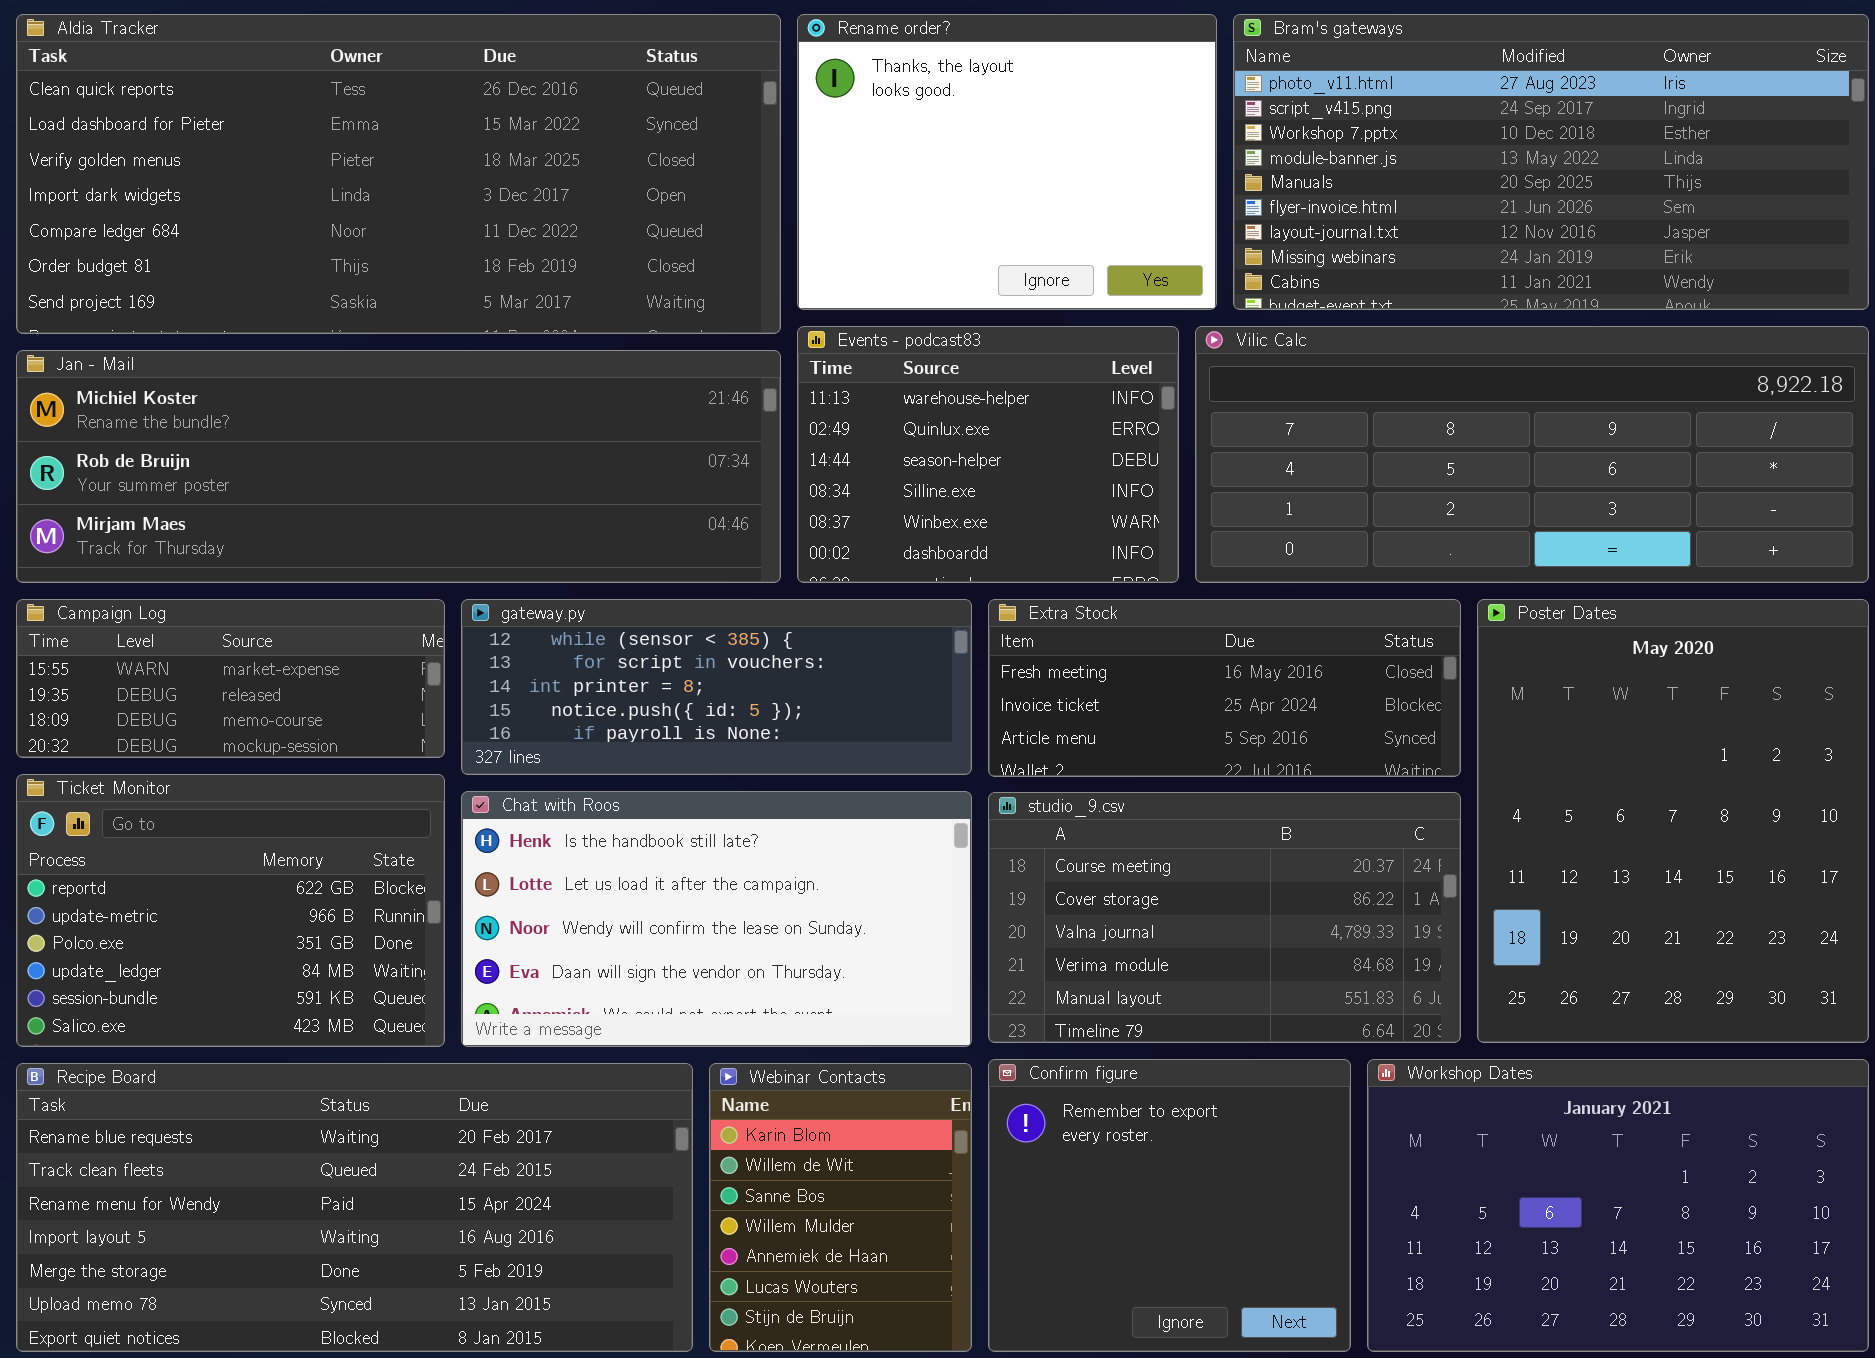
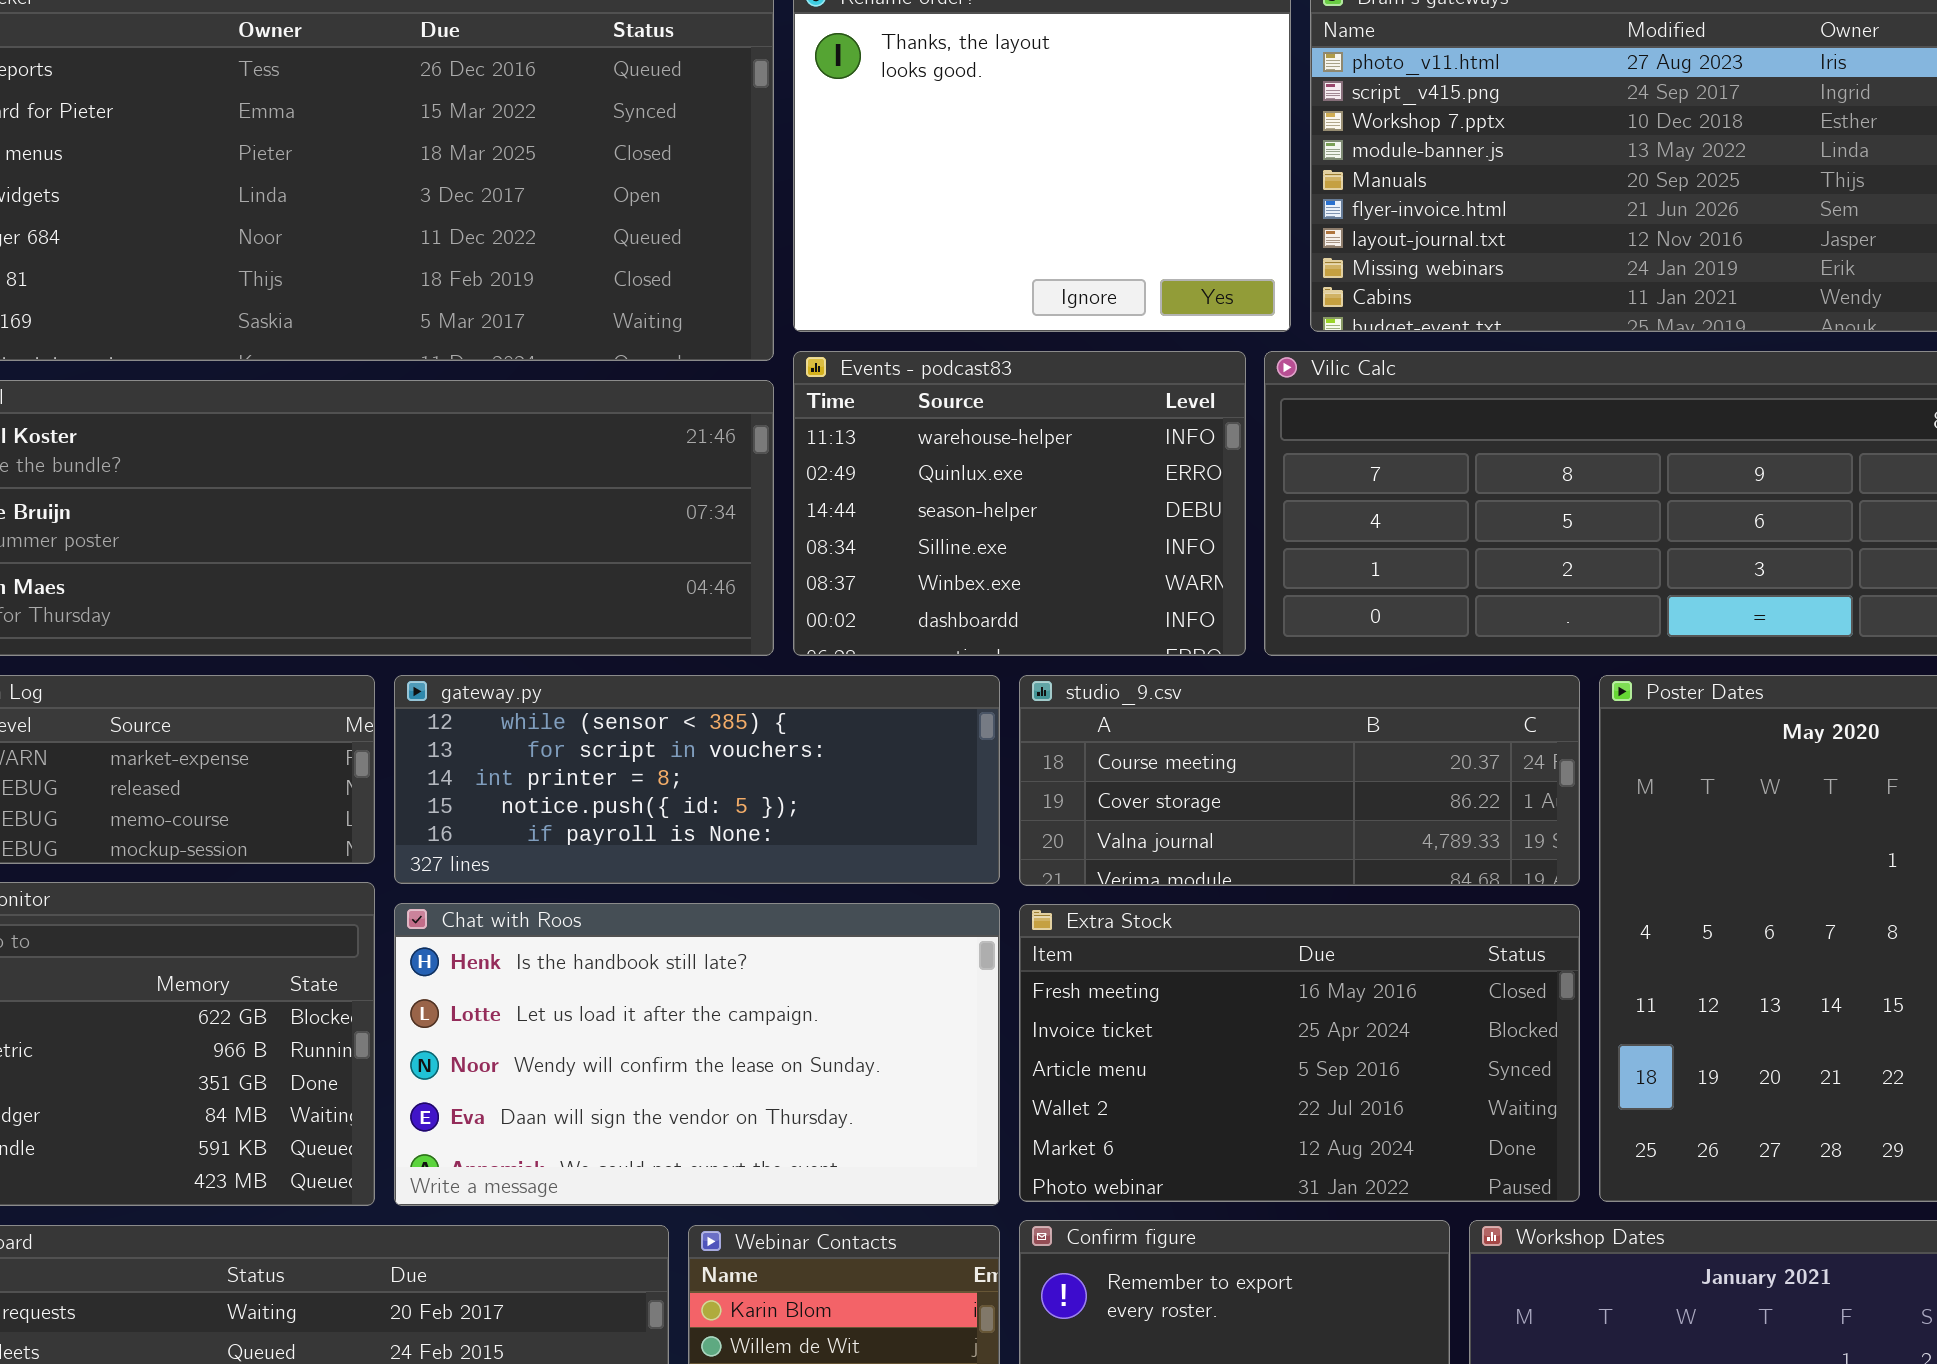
Extra Stock: [988,599,1461,777] -> [1019,904,1580,1202], moved, resized
studio_9.csv: [988,792,1461,1043] -> [1019,675,1580,886], moved, resized

